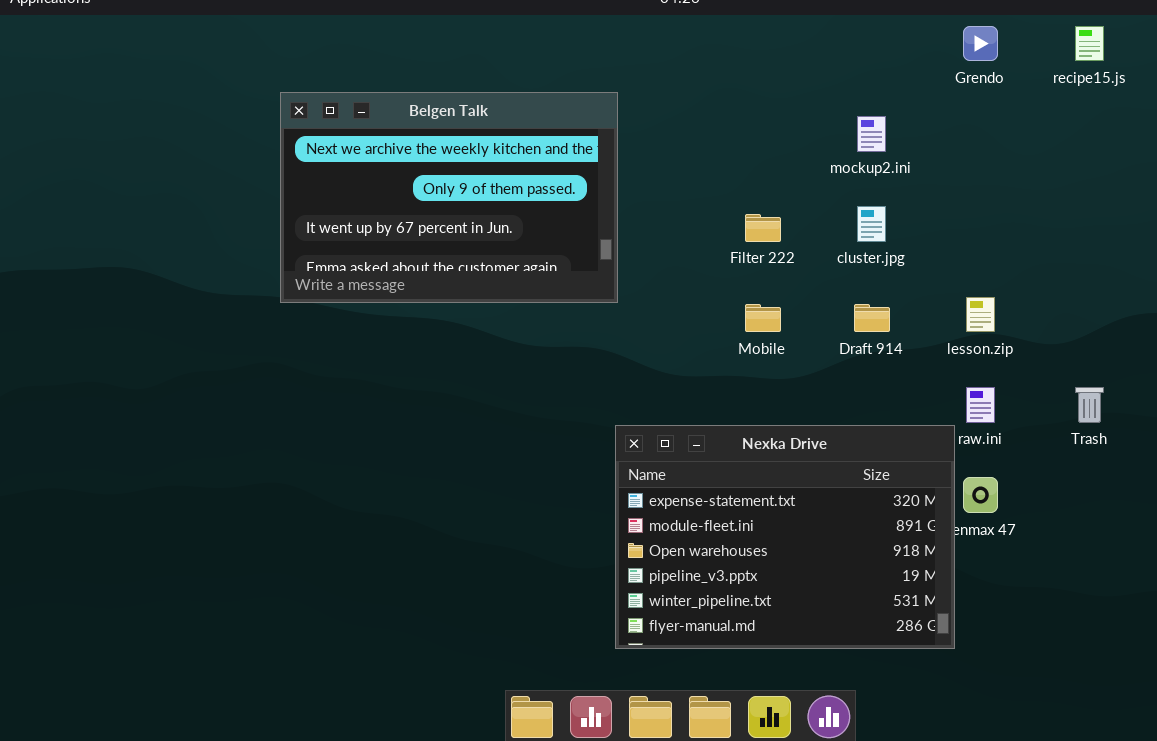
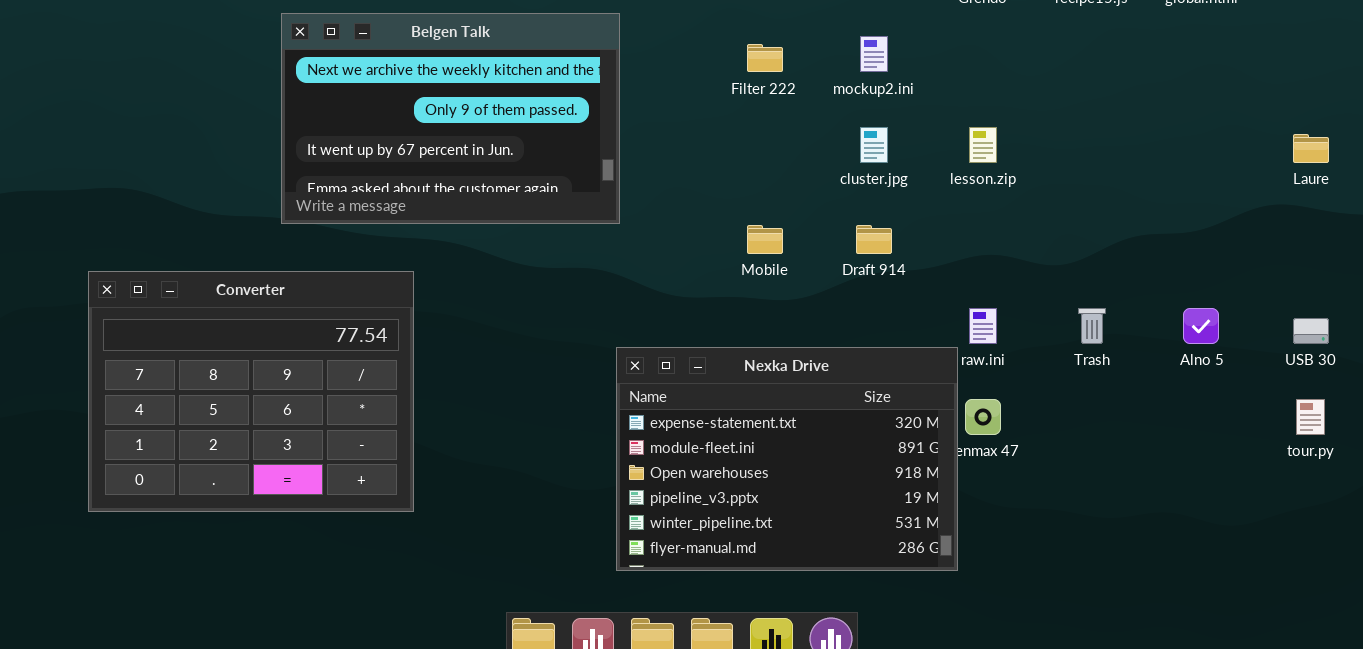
Filter 222: [745,214,781,242] -> [747,44,783,72], moved
lesson.zip: [966,297,995,332] -> [969,127,997,163], moved
Converter: none -> [88,271,414,512], opened

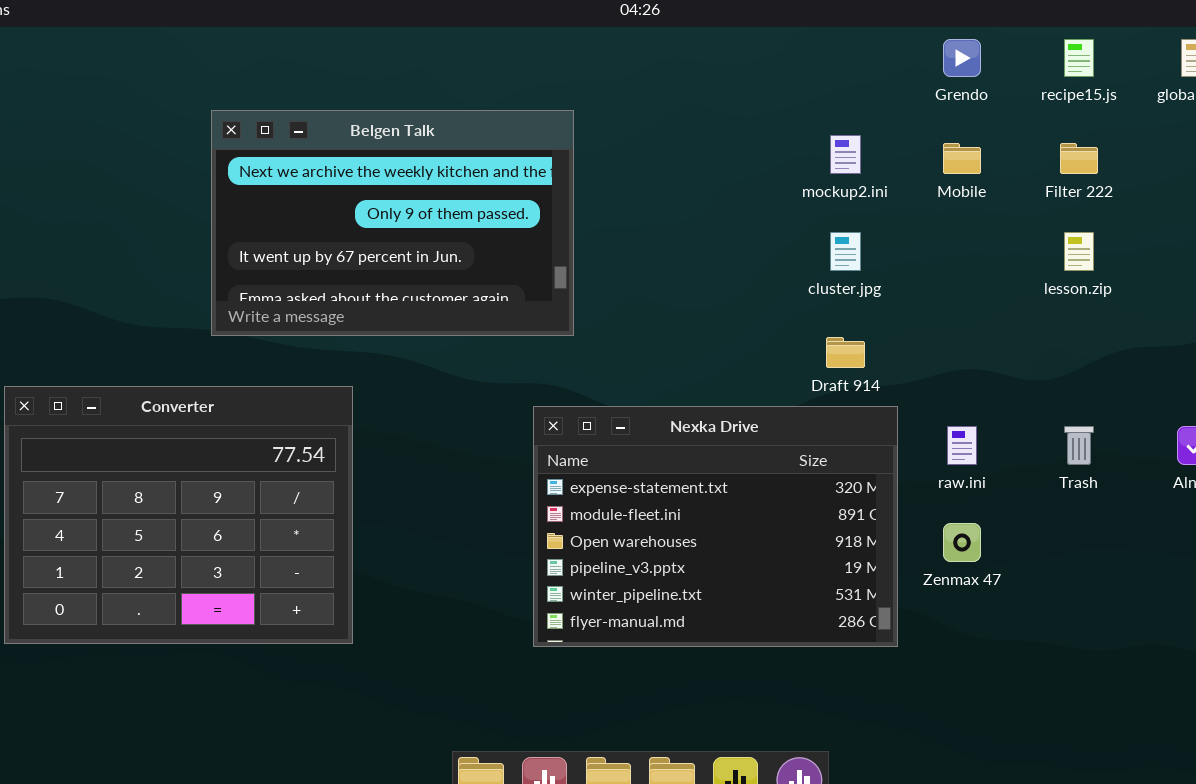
Filter 222: [747,44,783,72] -> [1060,143,1098,174], moved
lesson.zip: [969,127,997,163] -> [1064,232,1094,271], moved
Mobile: [747,225,783,254] -> [943,143,981,174], moved
Nexka Drive: [616,347,958,571] -> [533,406,898,647], moved

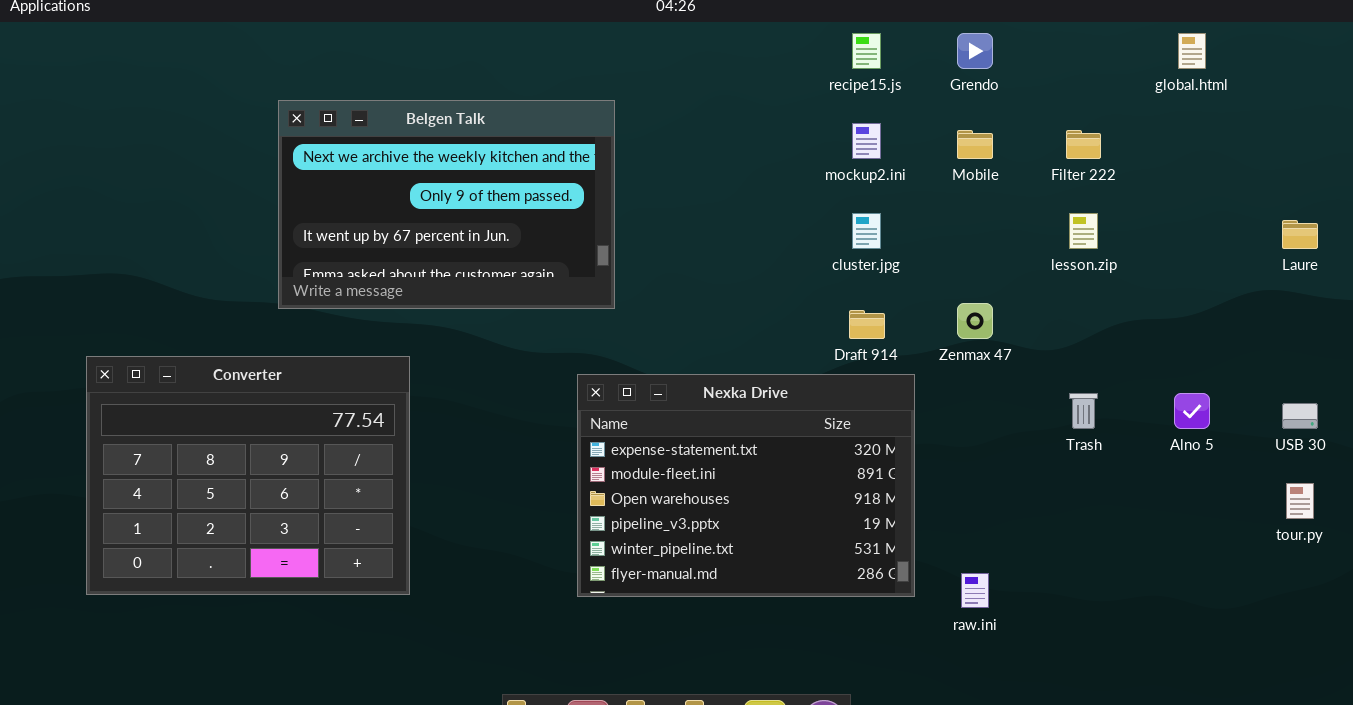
recipe15.js: [1064,39,1094,77] -> [852,33,881,69], moved
raw.ini: [947,426,977,465] -> [961,573,989,608], moved
Zenmax 47: [943,523,981,562] -> [957,303,993,339], moved

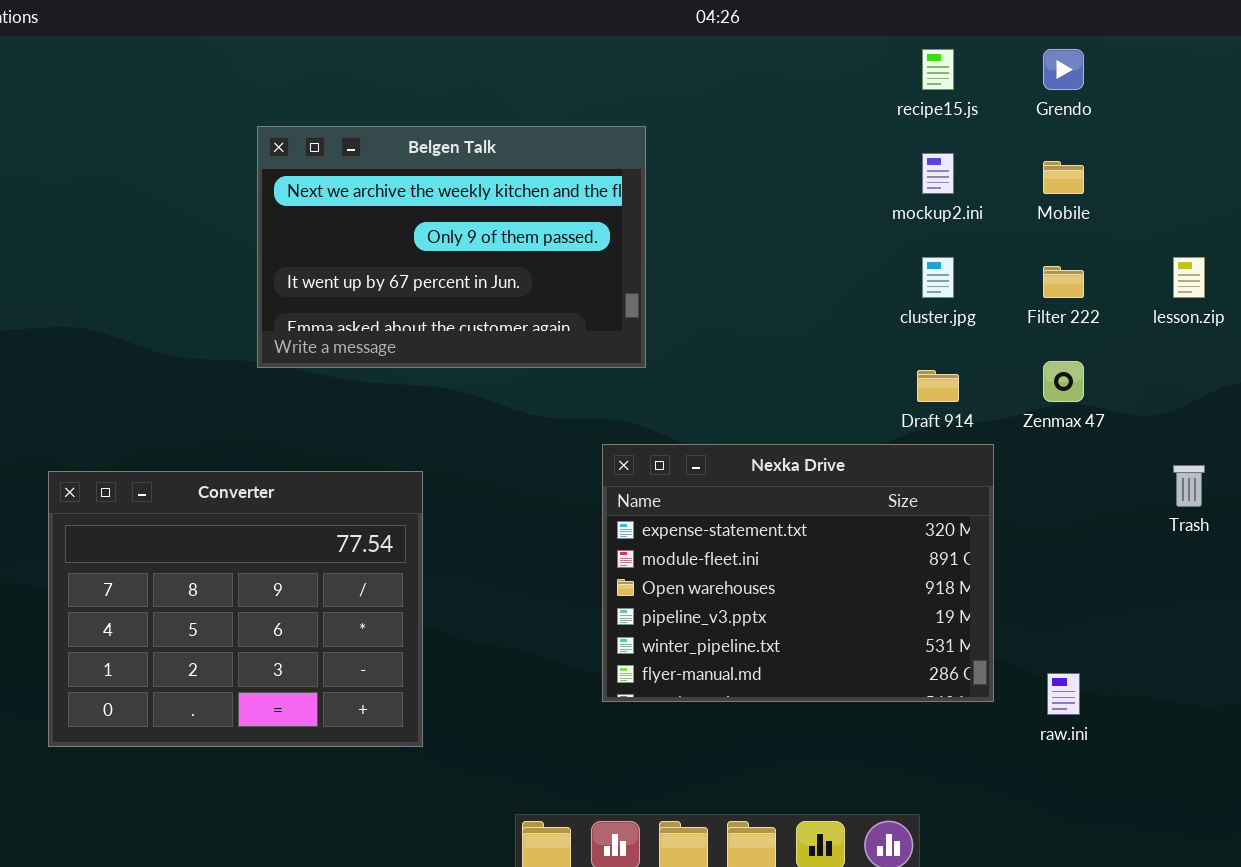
Filter 222: [1066,130,1101,159] -> [1043,266,1084,298], moved
Converter: [86,356,410,595] -> [48,471,423,747], moved

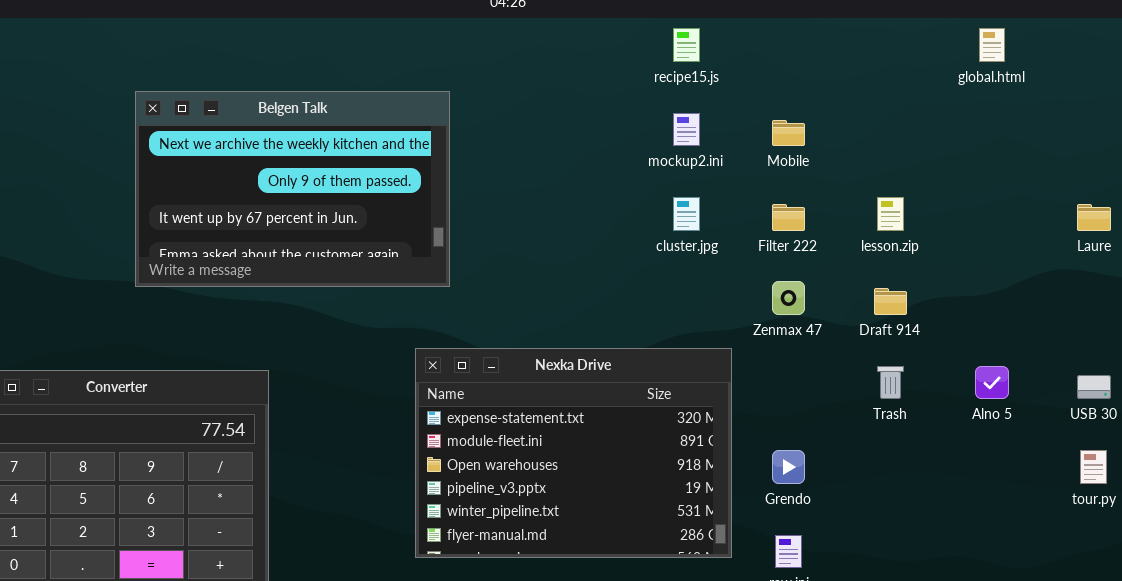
Grendo: [1043,49,1084,90] -> [772,450,805,484], moved
Draft 914: [917,370,959,402] -> [874,288,907,315], moved

